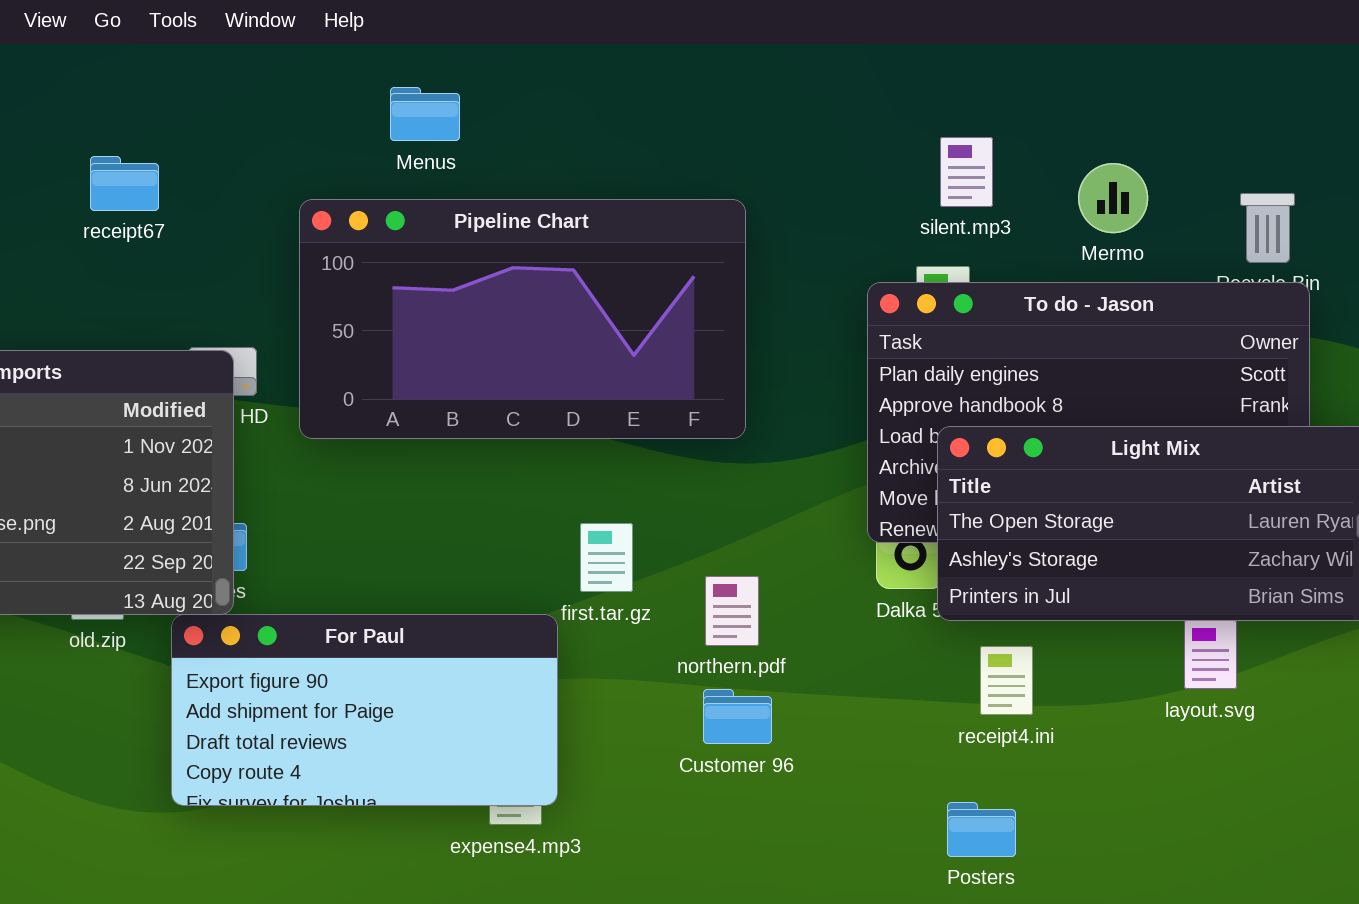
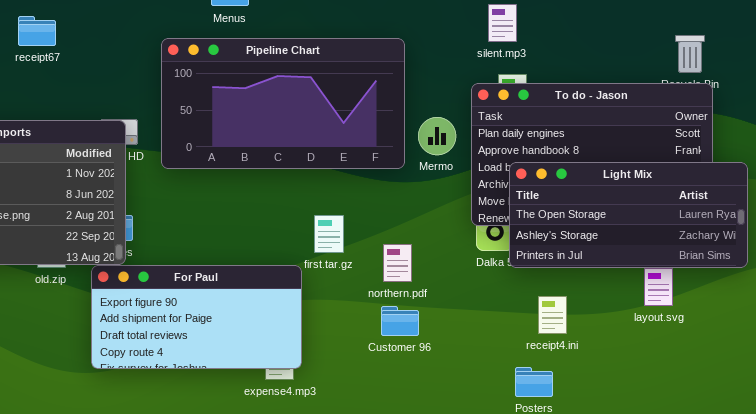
silent.mp3: [940,137,993,207] -> [488,4,517,42], moved
receipt67: [90,156,159,211] -> [18,16,56,46], moved
Mermo: [1078,163,1148,233] -> [418,117,456,155], moved
receipt4.ini: [980,646,1033,715] -> [538,296,567,334], moved

